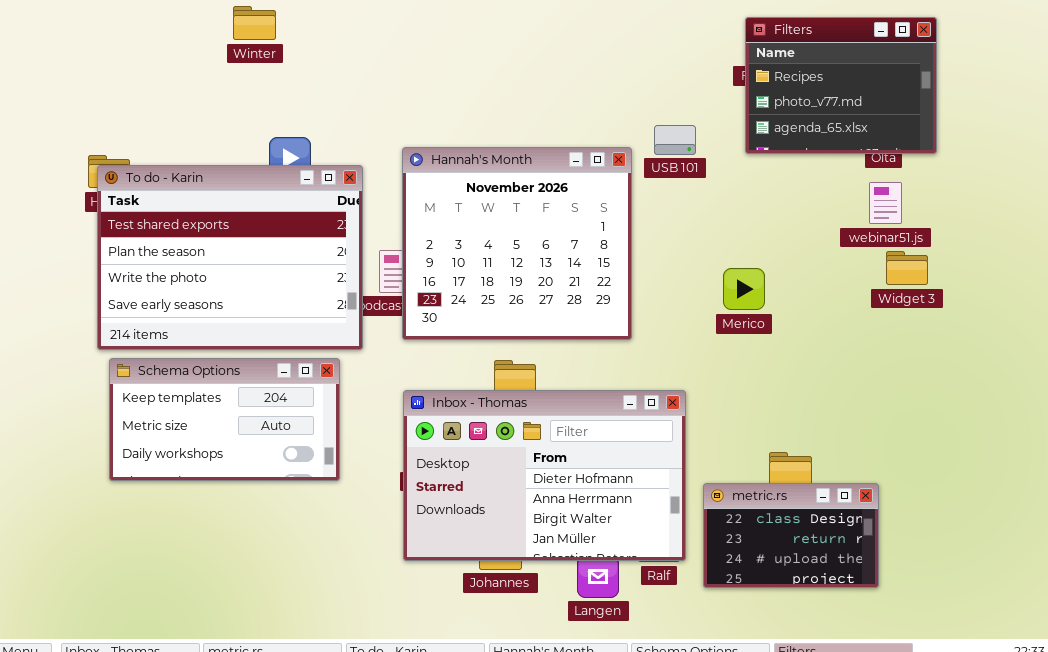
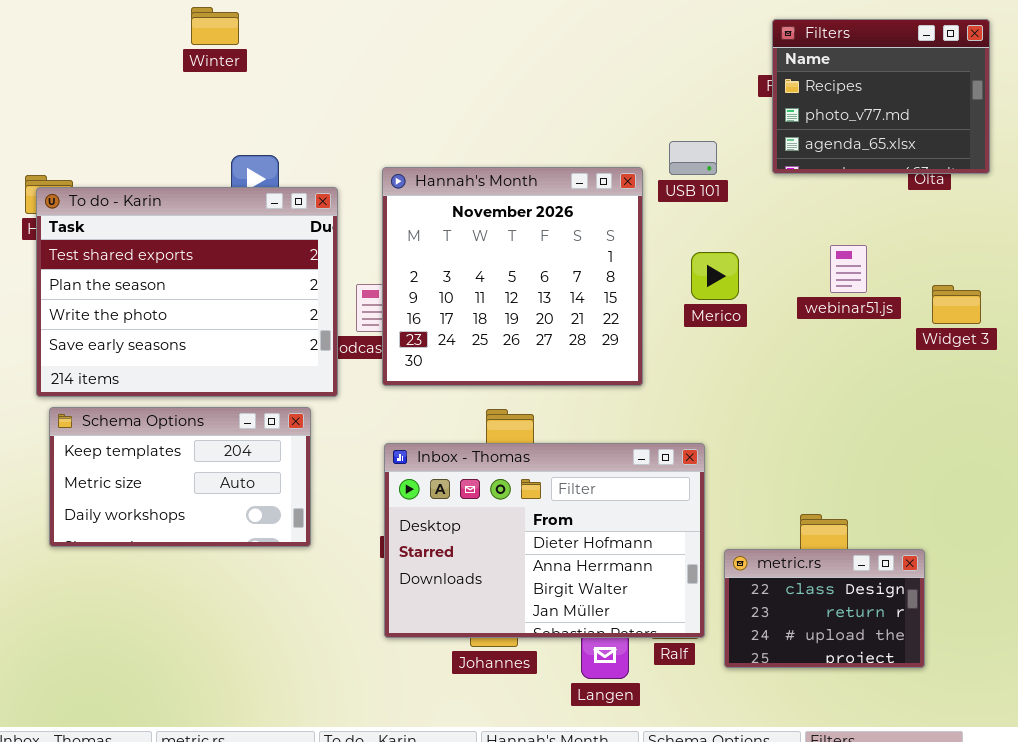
webinar51.js: [869,182,902,224] -> [830,245,867,293], moved
Merico: [723,268,765,310] -> [691,252,739,300], moved

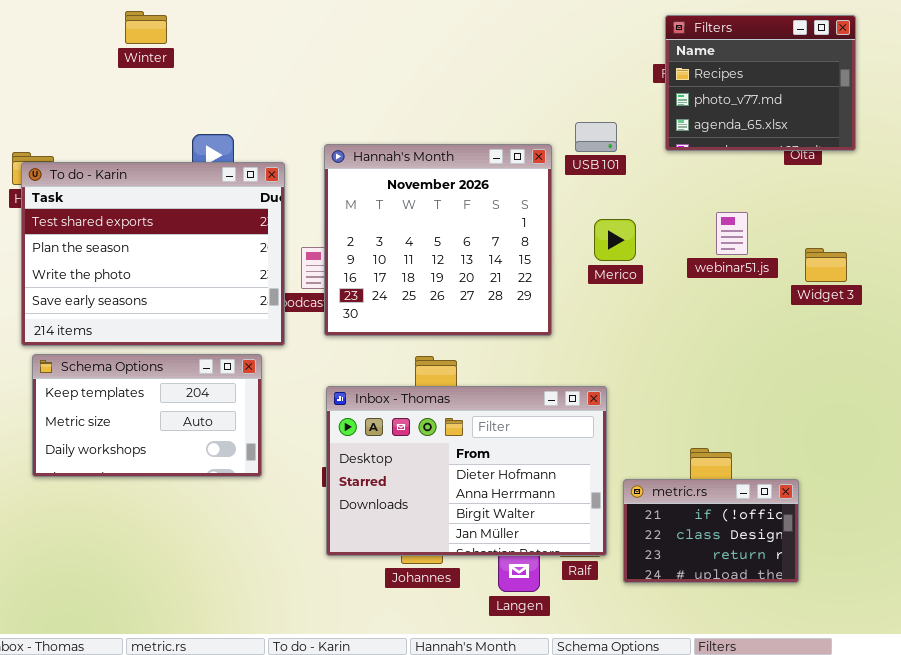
Winter: [191,7,239,45] -> [125,11,167,44], moved
metric.rs: [724,549,925,668] -> [623,479,799,583], scrolled up 1 row

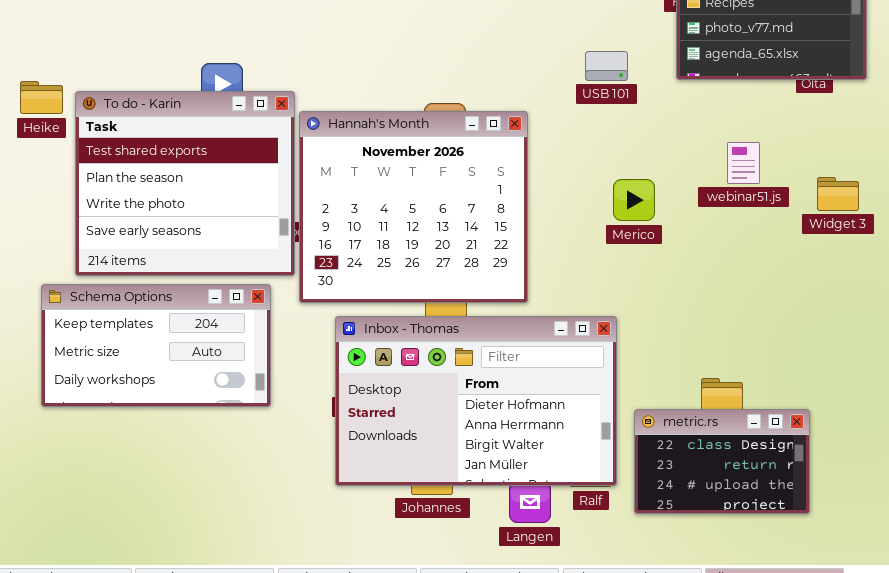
Hannah's Month: [324,144,552,336] -> [299,111,528,303], moved
To do - Karin: [21,162,285,346] -> [75,91,295,276], resized
Merico: [594,219,636,261] -> [613,179,655,221], moved
metric.rs: [623,479,799,583] -> [634,409,810,514], scrolled down 1 row

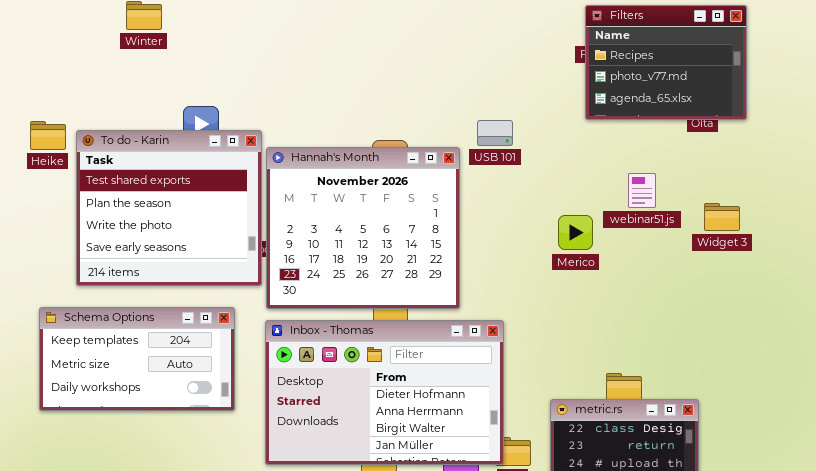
USB 101: [585,51,628,81] -> [477,120,513,146], moved
Merico: [613,179,655,221] -> [558,215,593,250], moved
Schema Options: [41,284,271,407] -> [39,307,235,411], moved
Inbox - Thomas: [335,316,617,486] -> [265,320,504,465], moved

